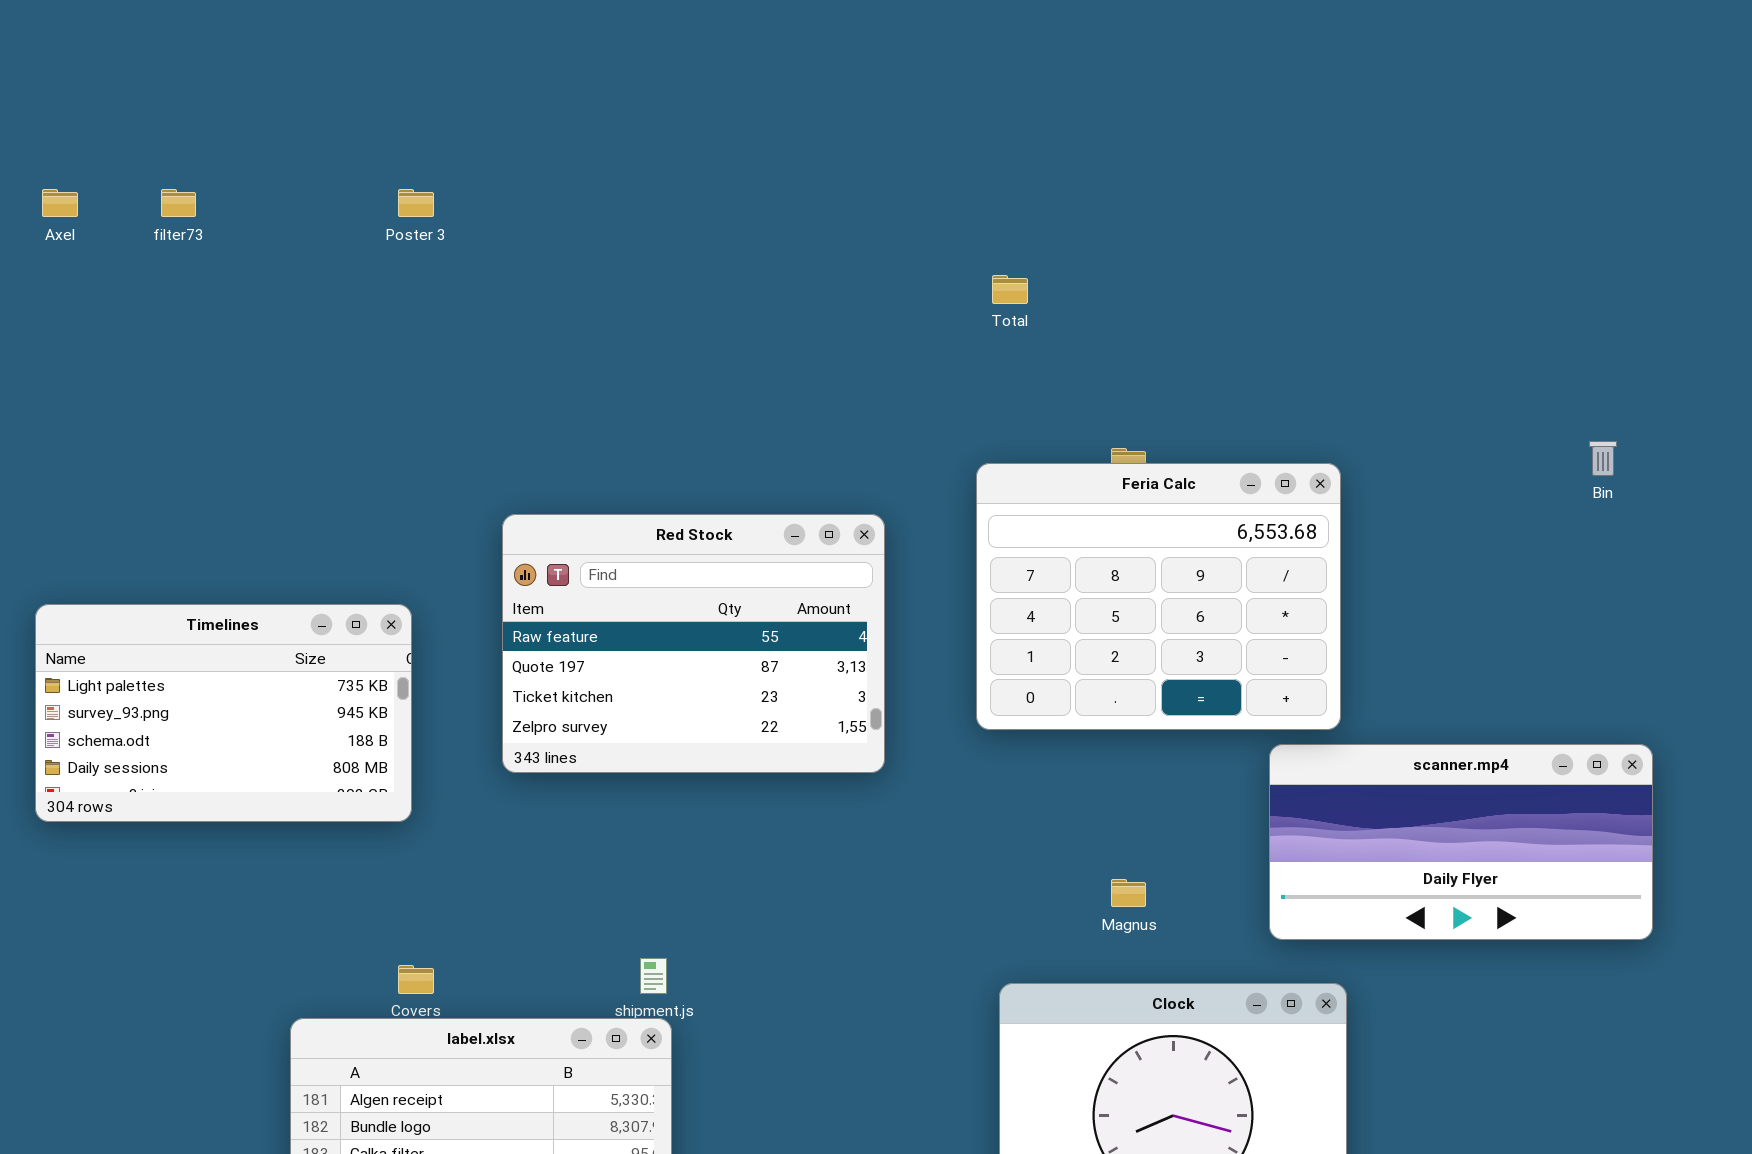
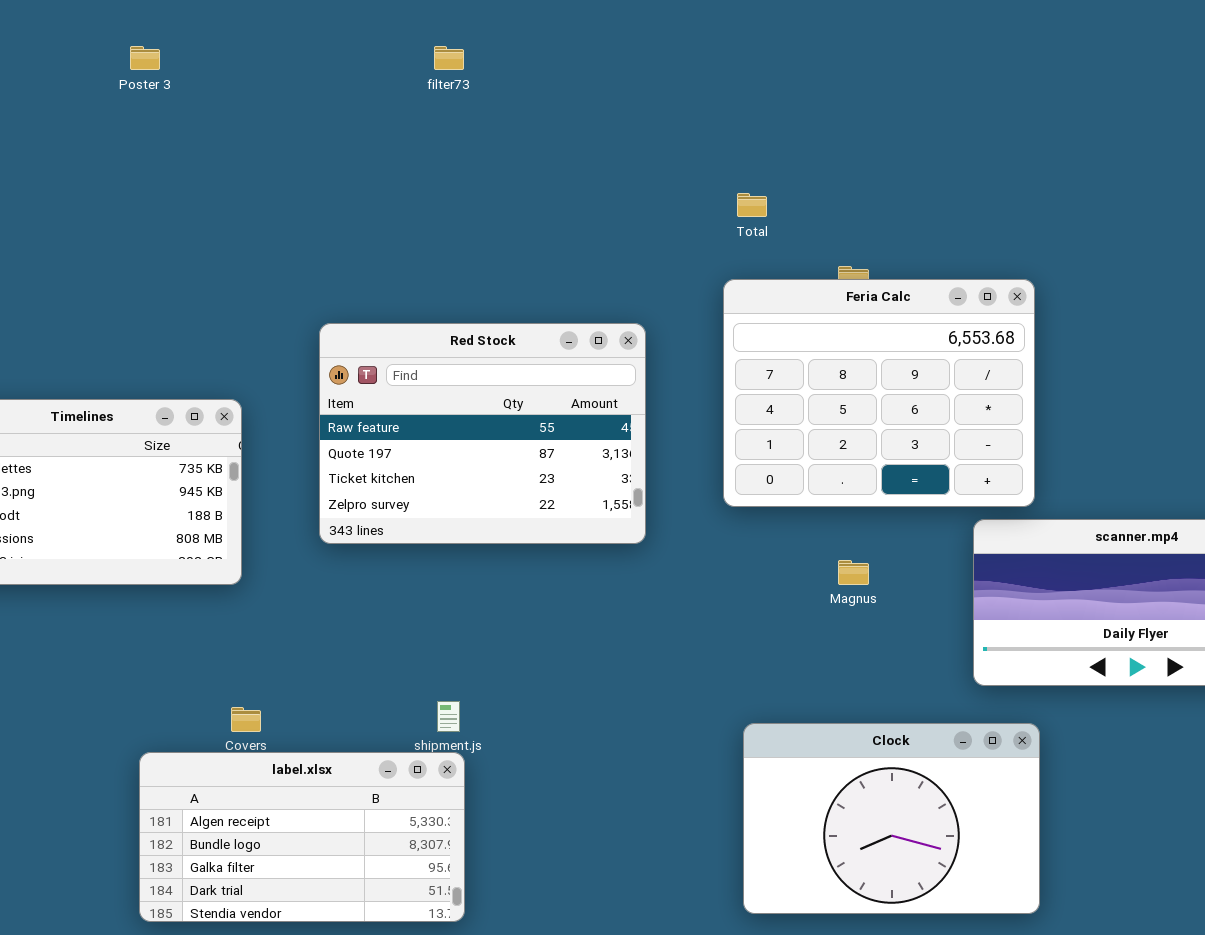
filter73: [161,189,196,217] -> [434,46,464,70], moved
Poster 3: [398,189,434,217] -> [130,46,160,70], moved
Total: [992,275,1028,304] -> [737,193,767,217], moved
Magnus: [1111,879,1146,907] -> [838,560,869,585], moved

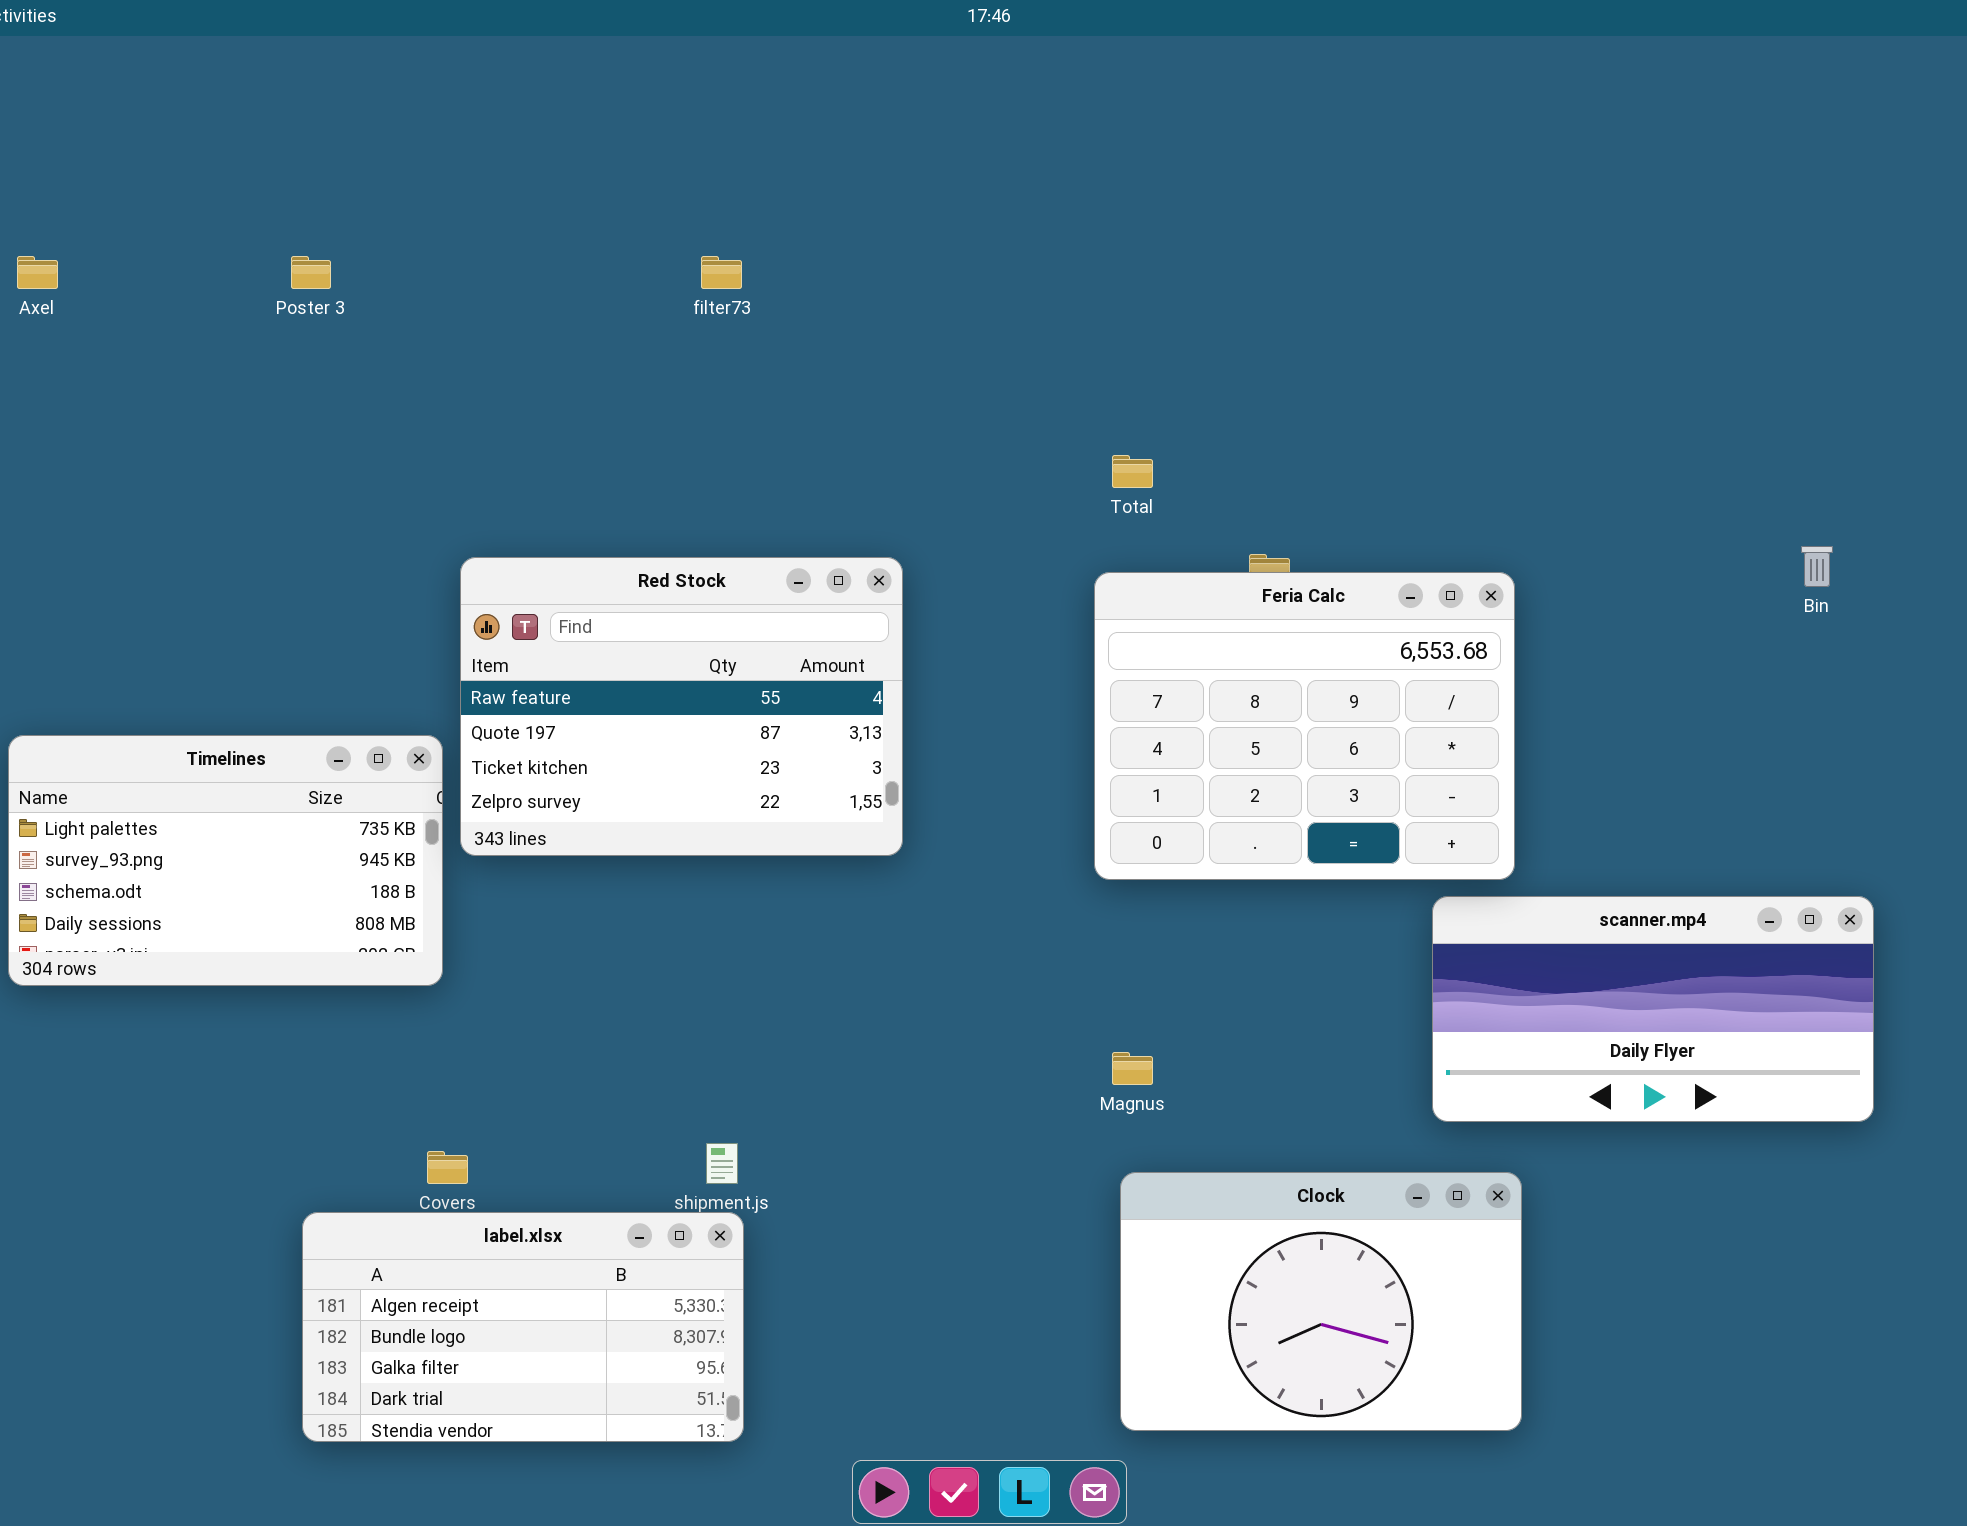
Red Stock: [319,323,646,544] -> [460,557,903,856], moved
Magnus: [838,560,869,585] -> [1112,1052,1153,1085], moved

